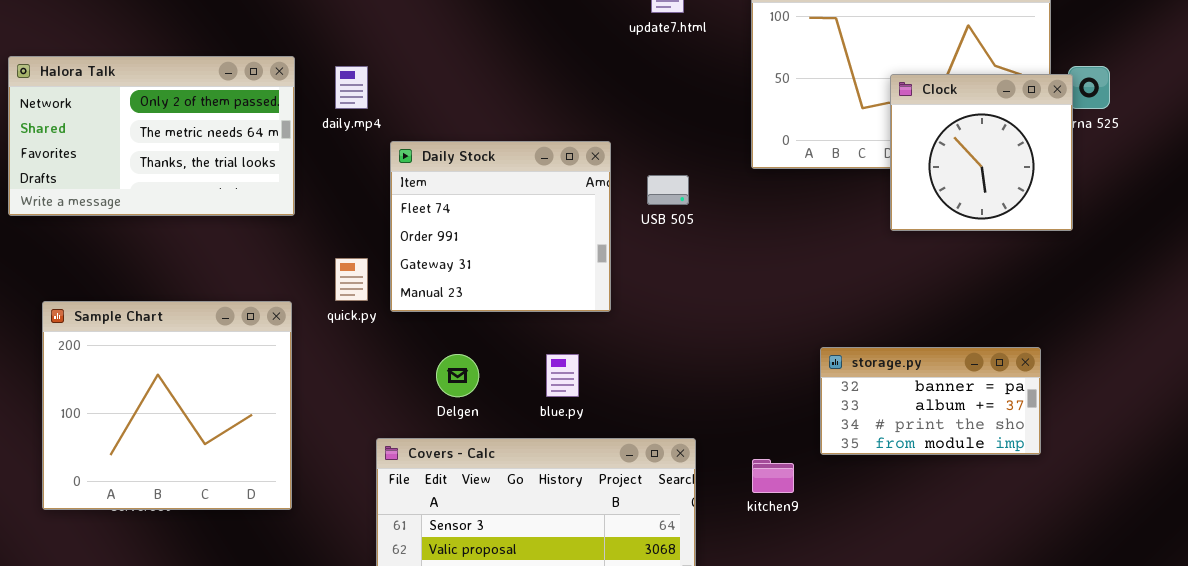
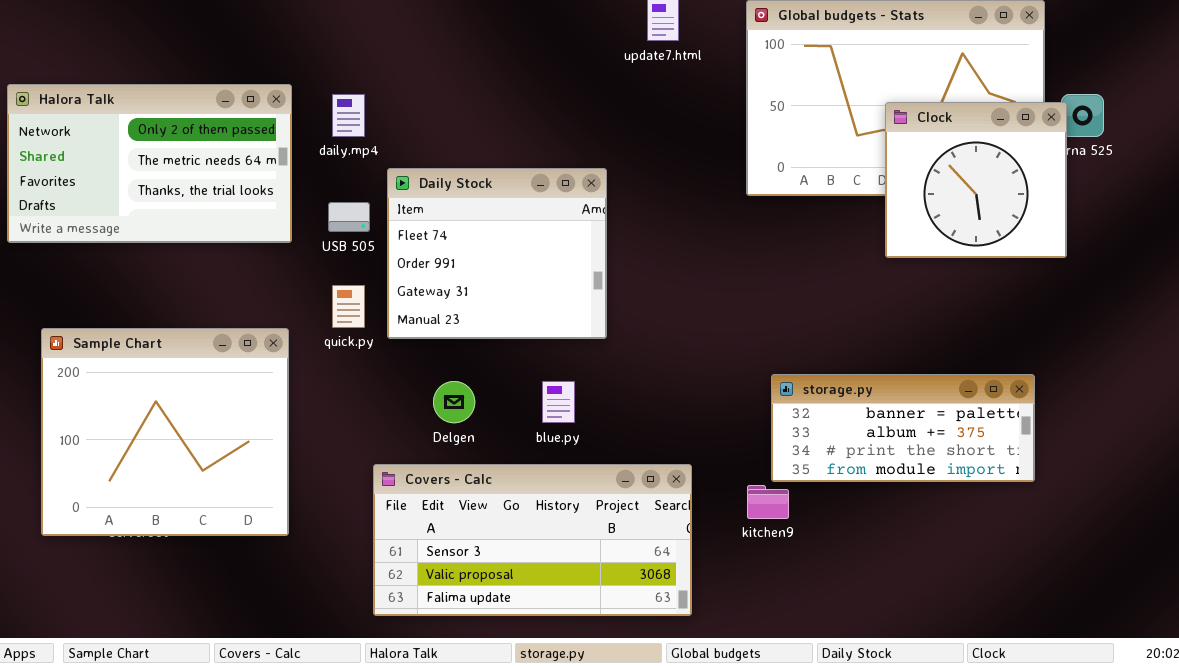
USB 505: [647,175,689,205] -> [328,202,370,232], moved
storage.py: [820,347,1041,455] -> [771,374,1035,482], resized

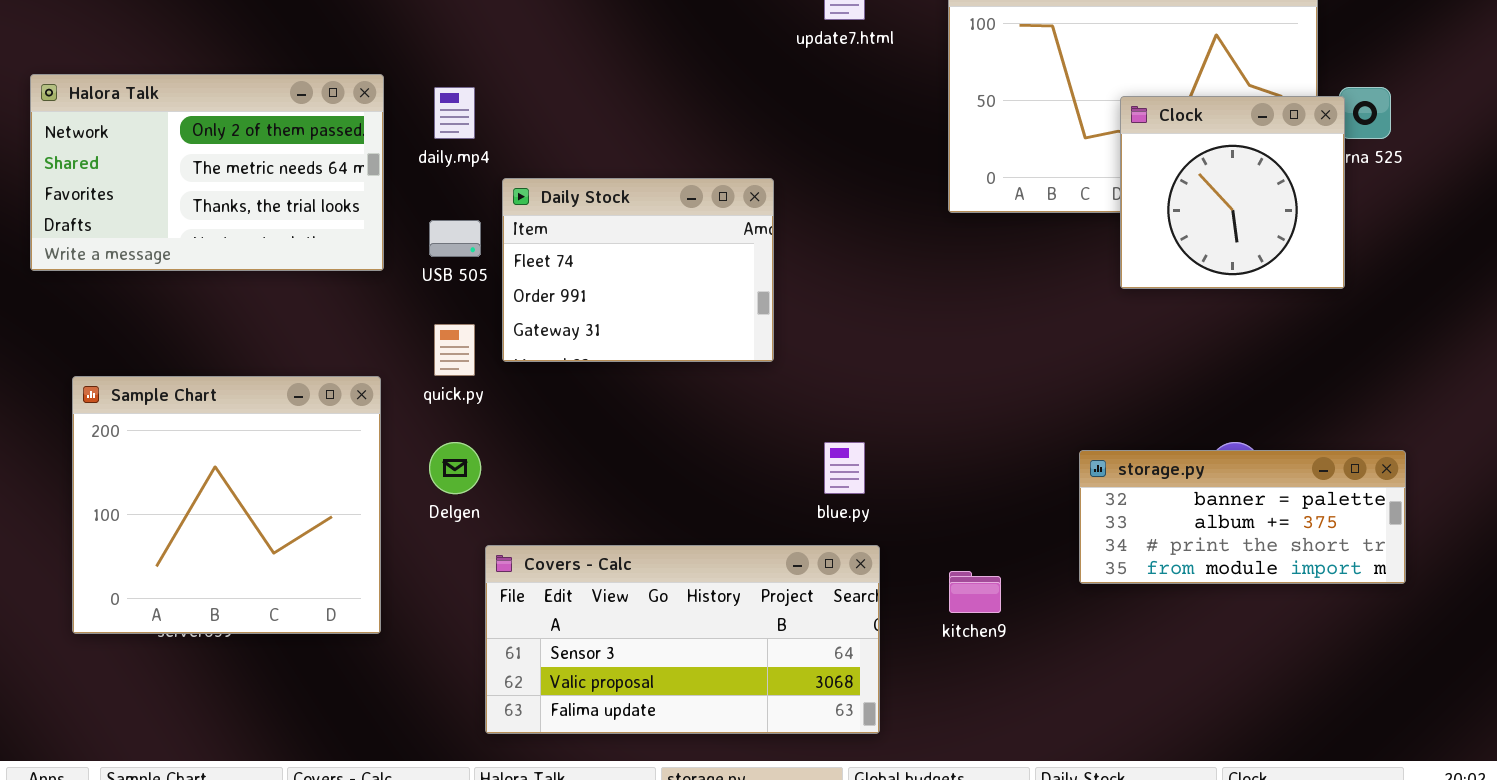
Daily Stock: [387,168,607,339] -> [502,178,774,362], resized
storage.py: [771,374,1035,482] -> [1079,450,1406,584], moved
Delgen: [433,381,475,423] -> [429,442,481,494], moved
blue.py: [542,381,575,423] -> [824,442,865,494], moved

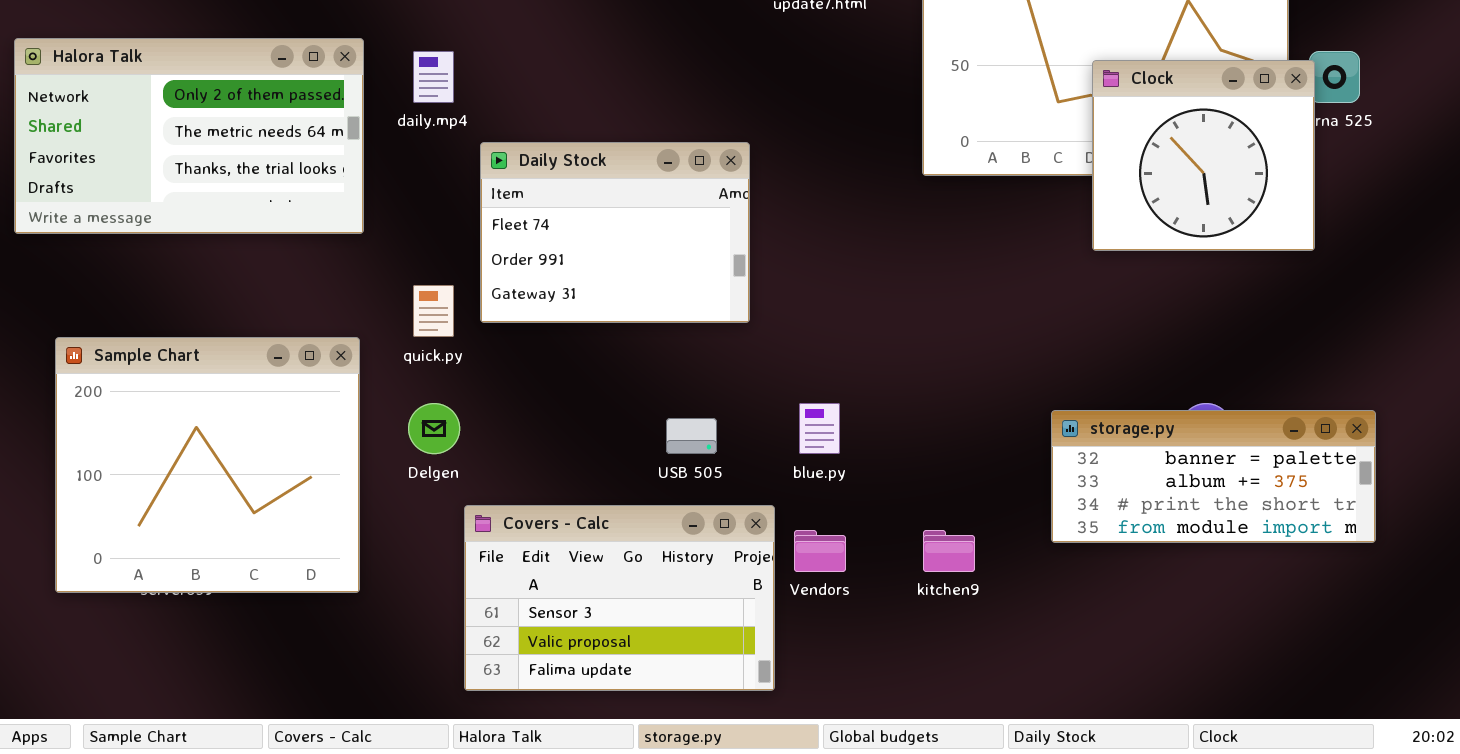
USB 505: [429,220,481,257] -> [666,418,717,454], moved
Covers - Calc: [485,545,880,734] -> [464,505,775,691], resized

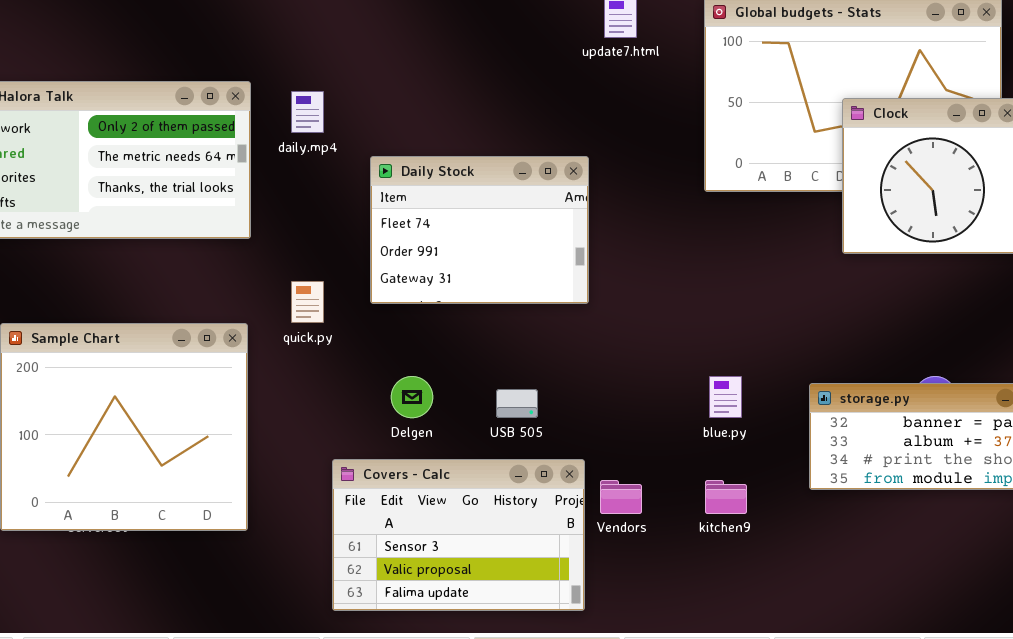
Daily Stock: [480,142,750,323] -> [370,156,589,304], moved
Delgen: [408,403,460,454] -> [391,376,433,418], moved
blue.py: [799,403,840,454] -> [709,376,742,418], moved

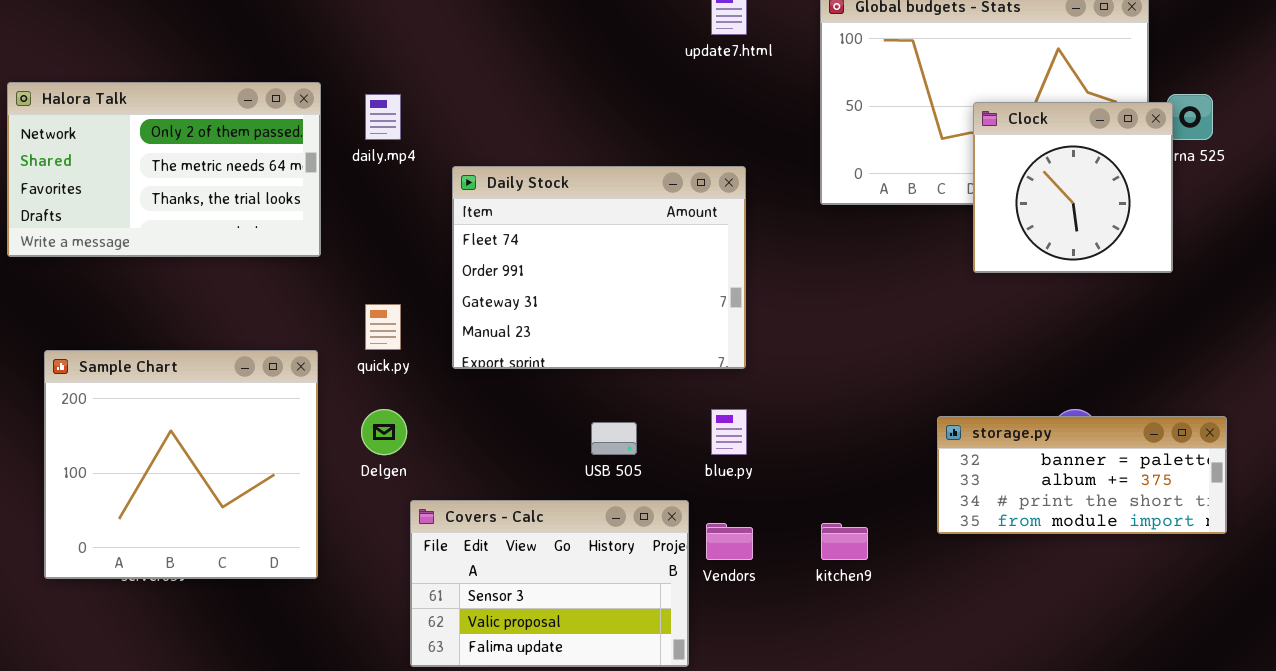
Daily Stock: [370,156,589,304] -> [452,166,746,369], resized
Delgen: [391,376,433,418] -> [361,409,407,455], moved
blue.py: [709,376,742,418] -> [711,409,747,455], moved

